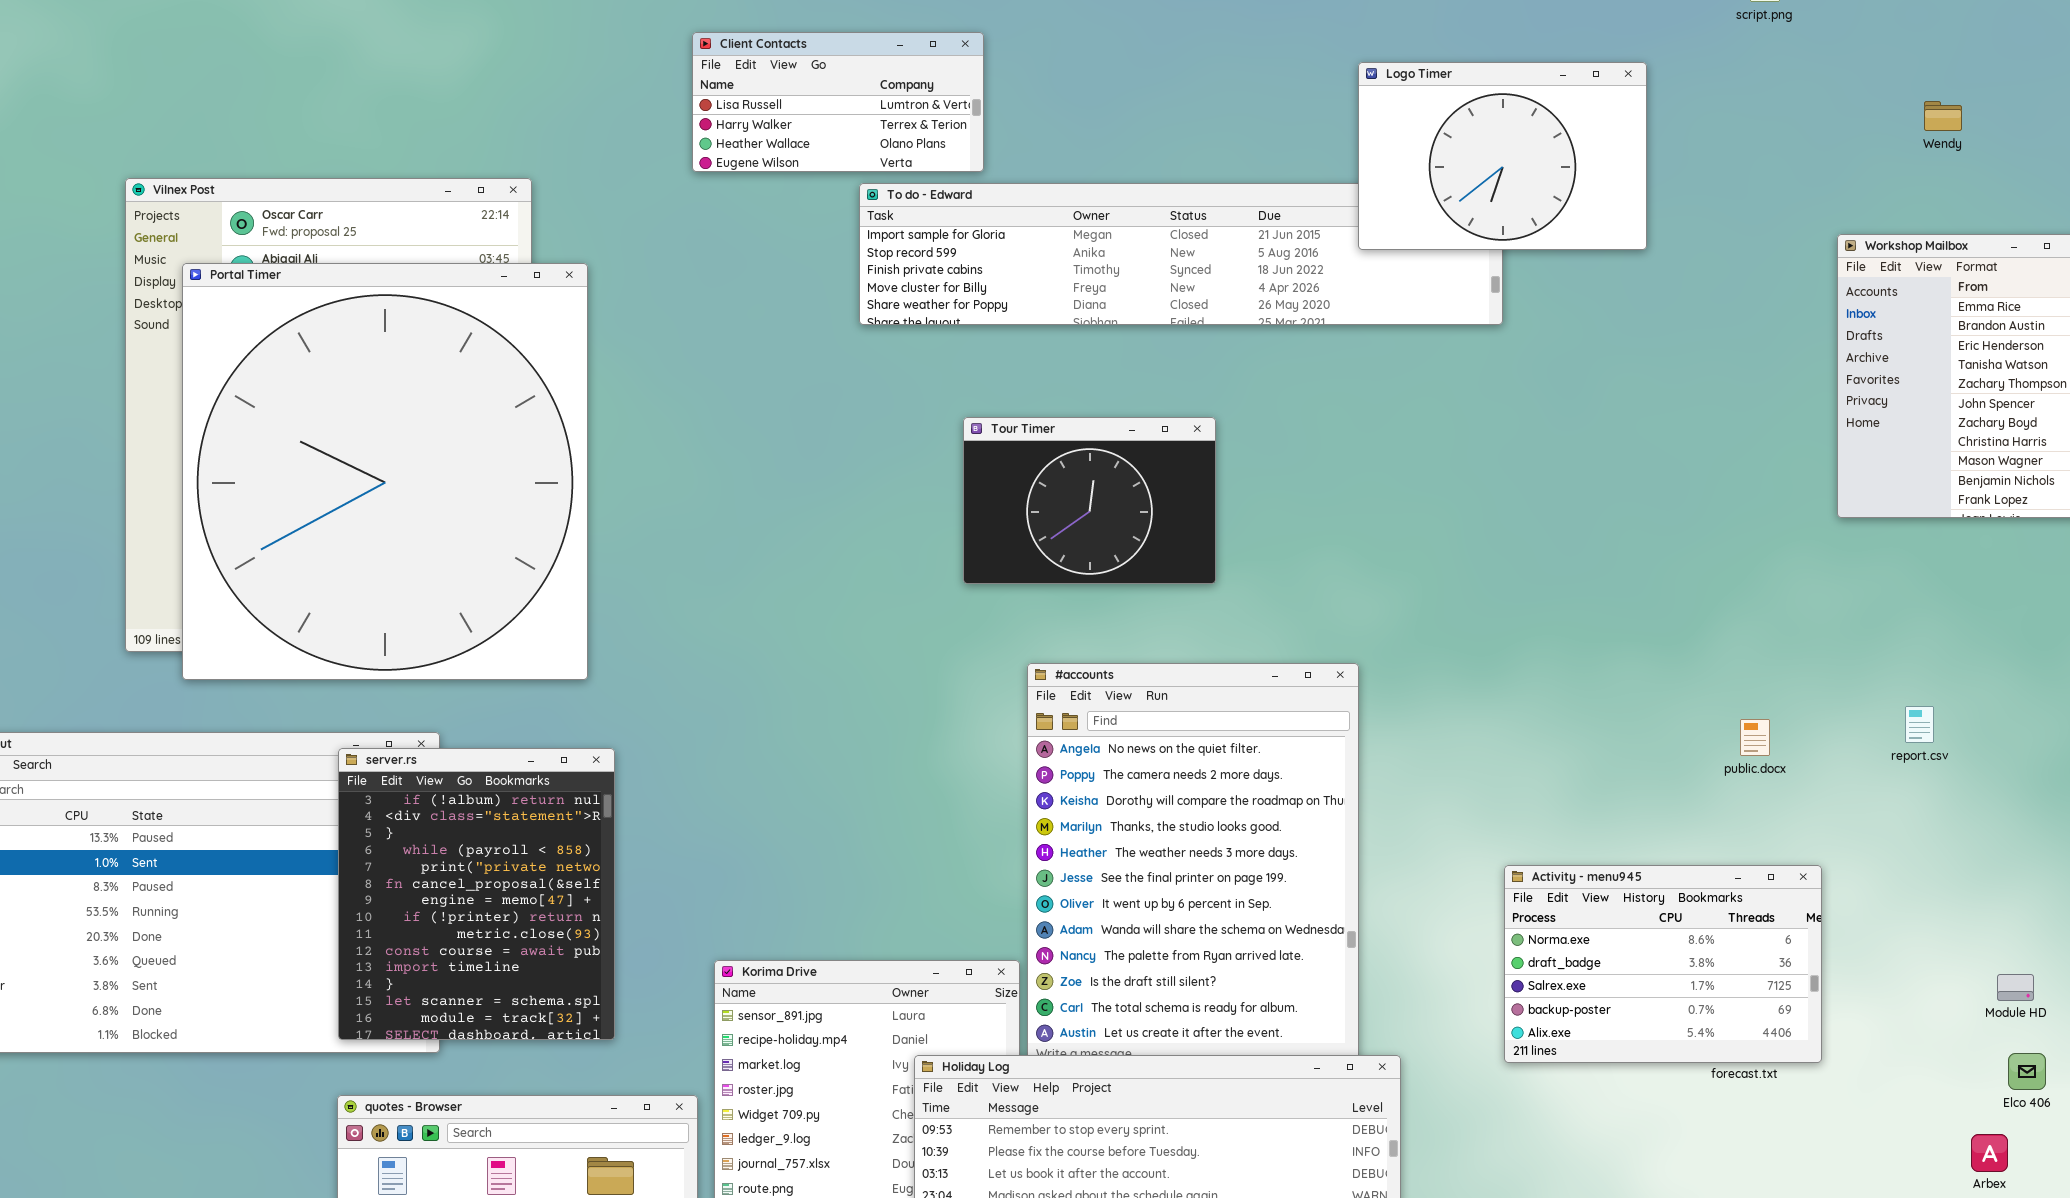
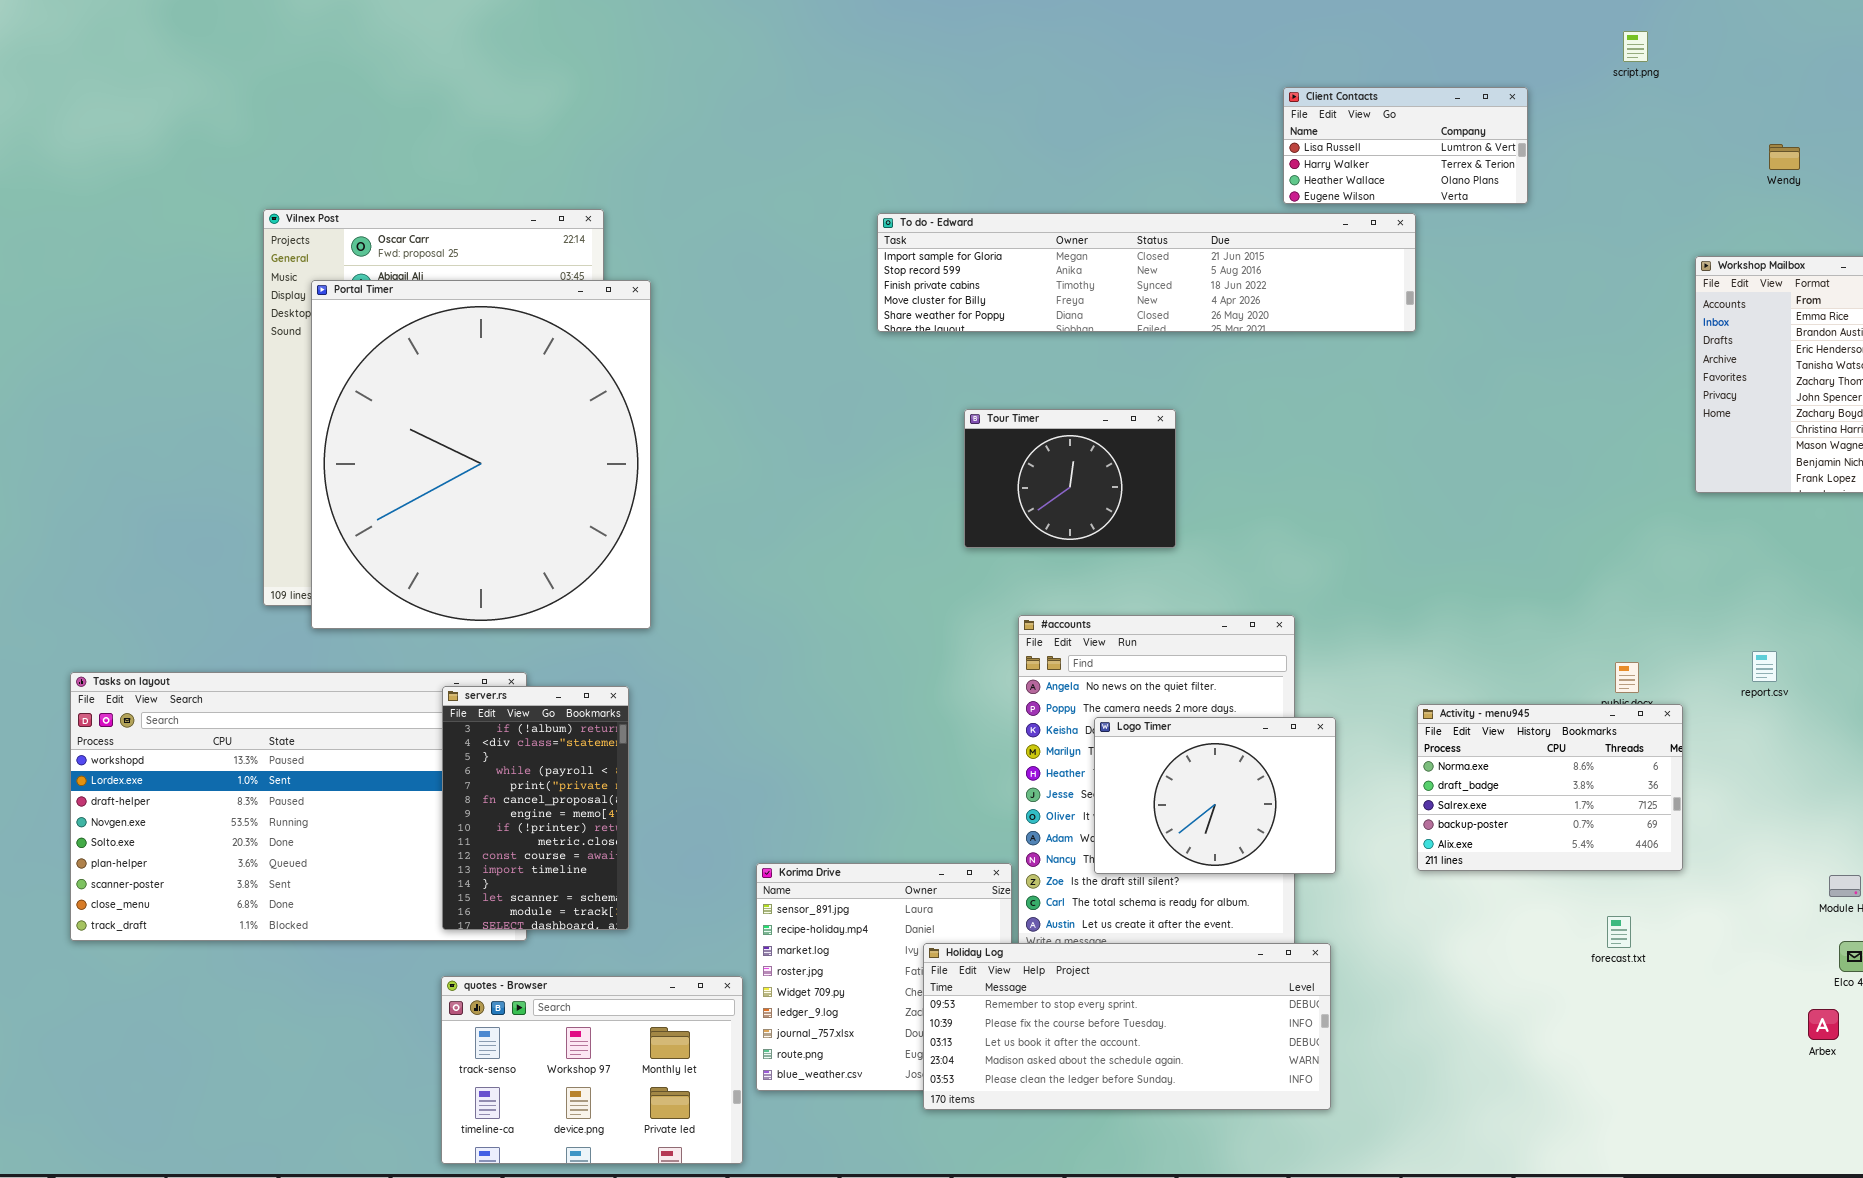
Client Contacts: [692,32,984,172] -> [1283,87,1528,204], moved
Logo Timer: [1358,62,1647,250] -> [1094,717,1336,874], moved
server.rs: [338,748,615,1040] -> [442,686,629,930], resized
Activity - menu945: [1504,865,1822,1063] -> [1417,704,1683,871], moved

